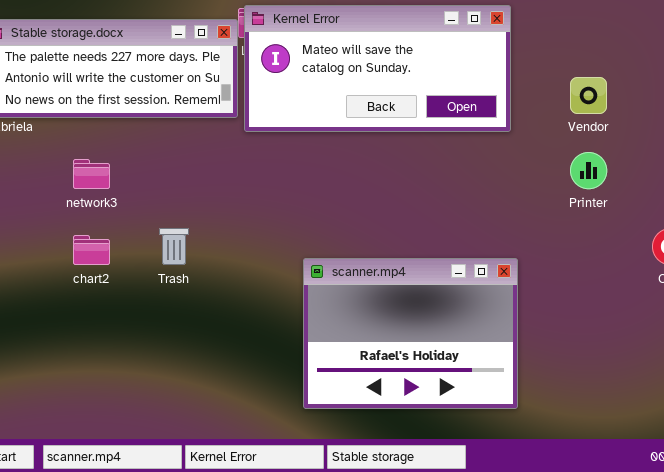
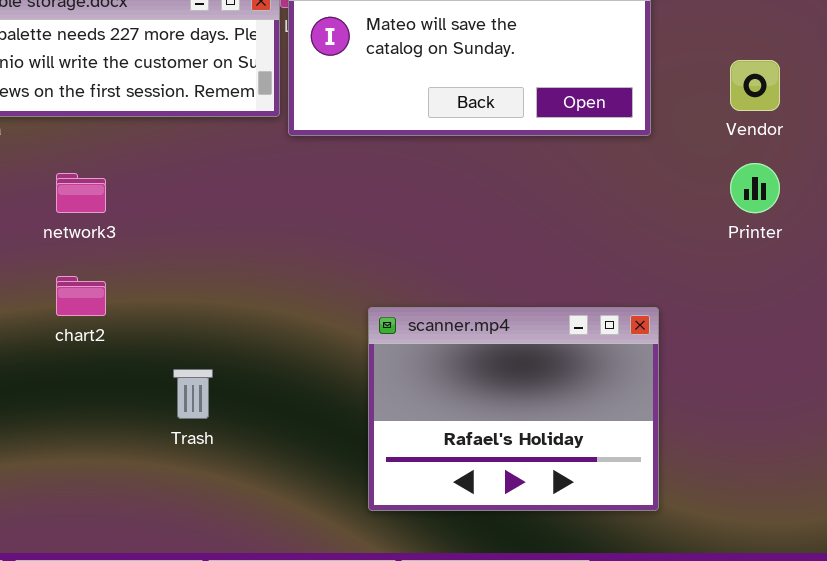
Trash: [159,228,189,265] -> [173,369,213,419], moved

